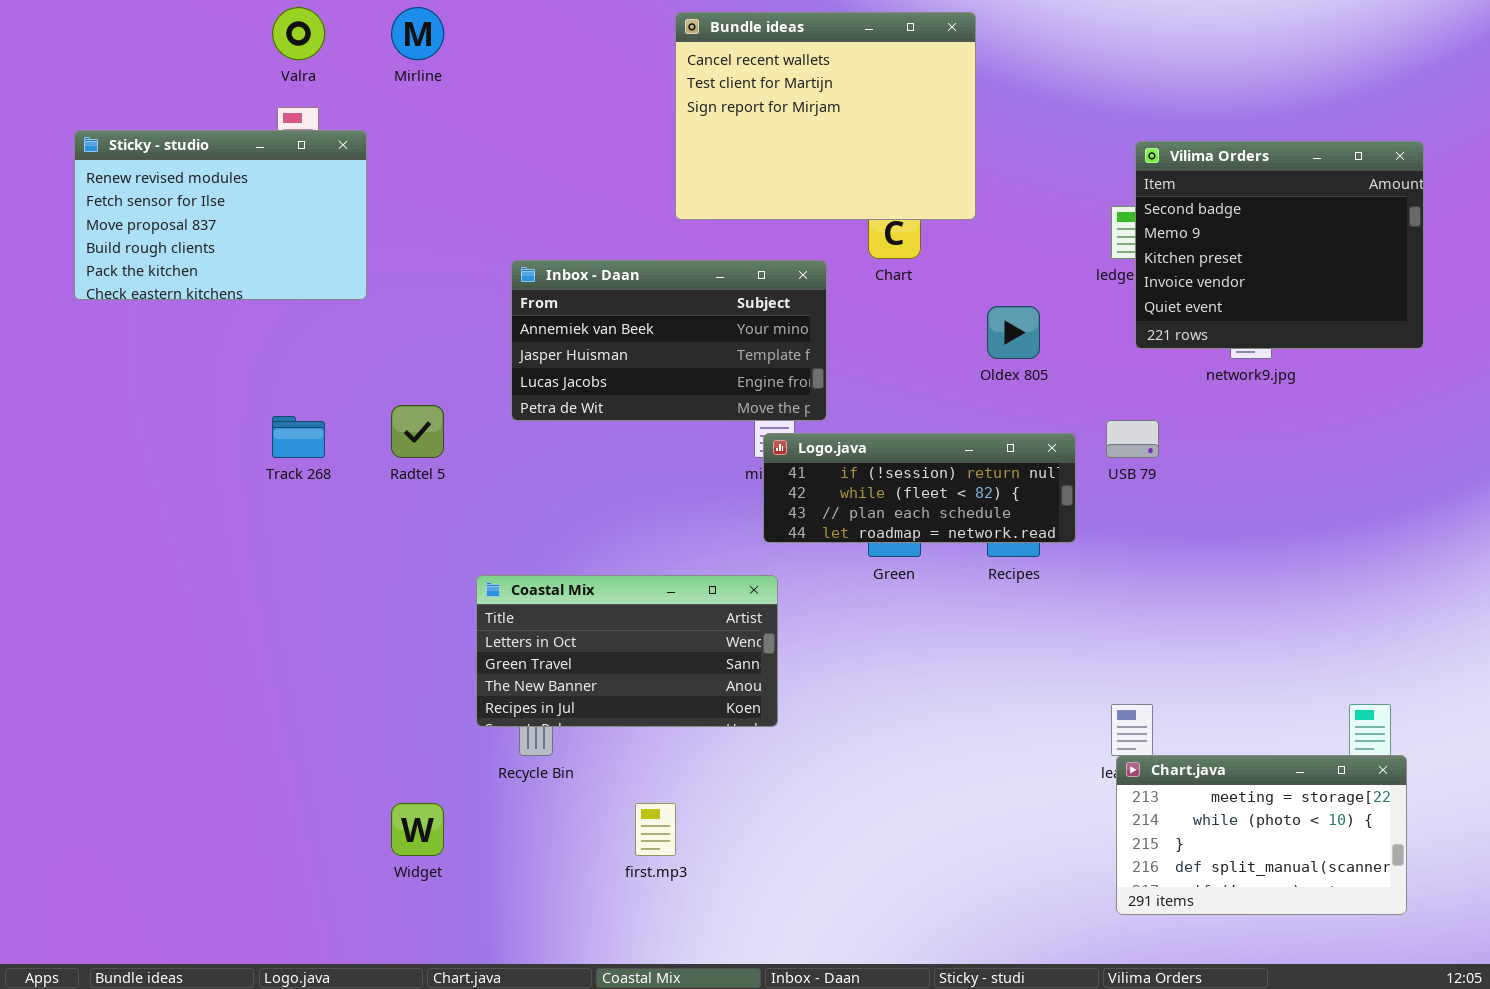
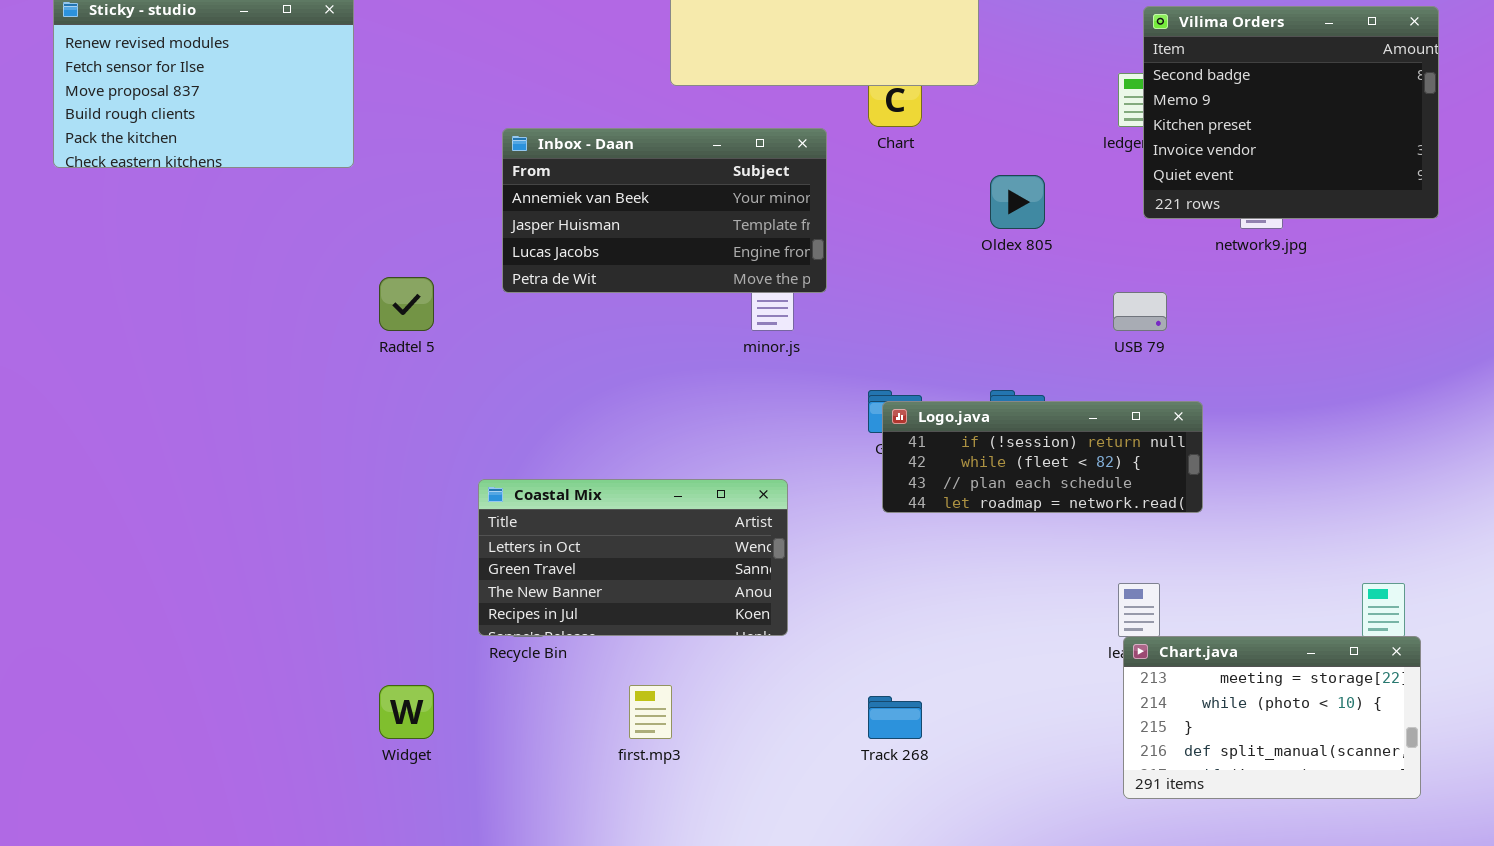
Track 268: [272,416,325,458] -> [868,696,922,739], moved
Logo.java: [763,433,1076,543] -> [882,401,1203,513], moved
Coastal Mix: [476,575,778,727] -> [478,479,788,636], moved

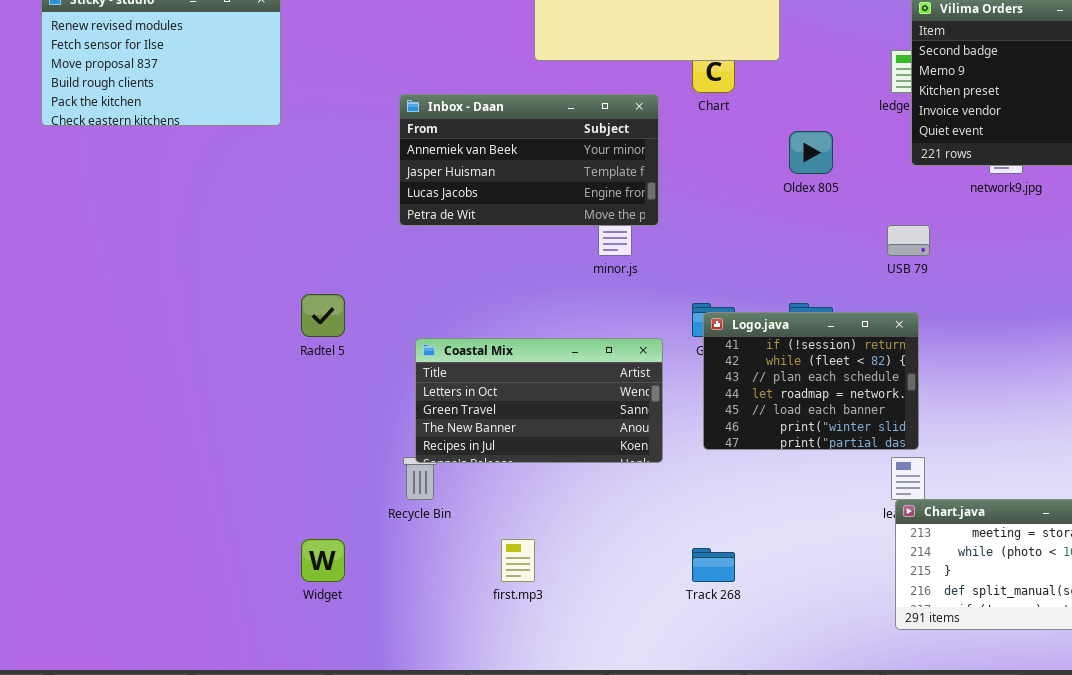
Radtel 5: [379,277,434,331] -> [301,294,345,337], moved
Logo.java: [882,401,1203,513] -> [703,312,919,450], resized
Coastal Mix: [478,479,788,636] -> [415,338,663,463], moved

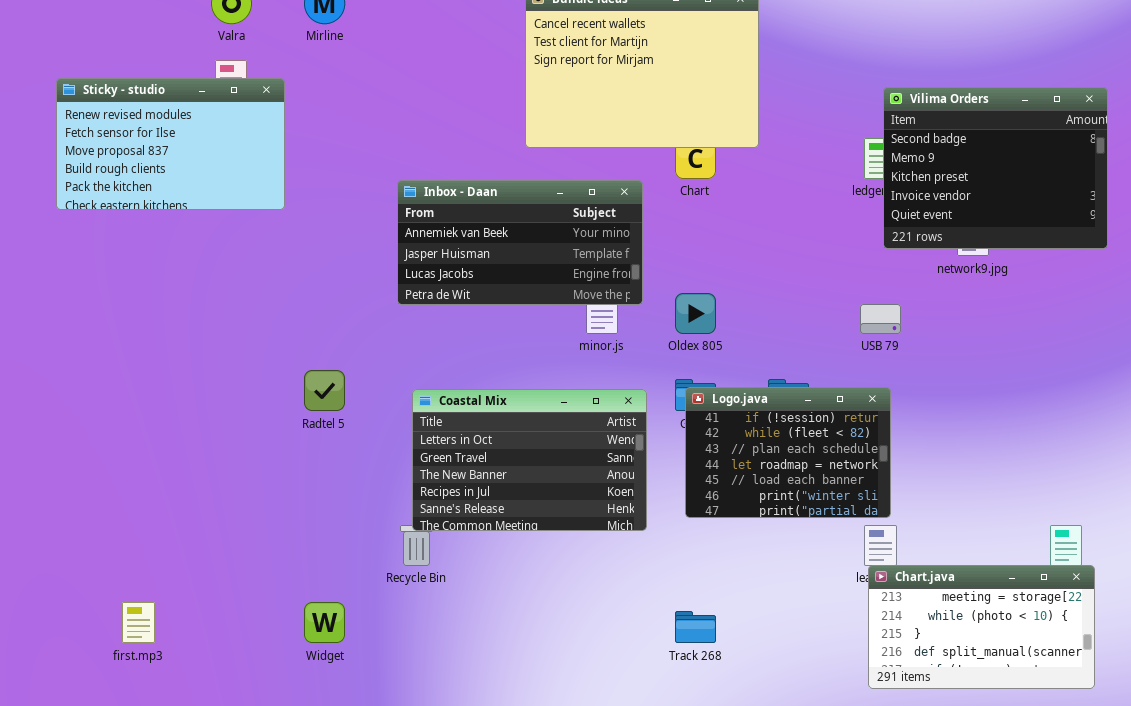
Oldex 805: [789,131,833,174] -> [675,293,716,334], moved
Coastal Mix: [415,338,663,463] -> [412,389,647,531], resized
first.mp3: [501,539,535,582] -> [122,602,155,643], moved

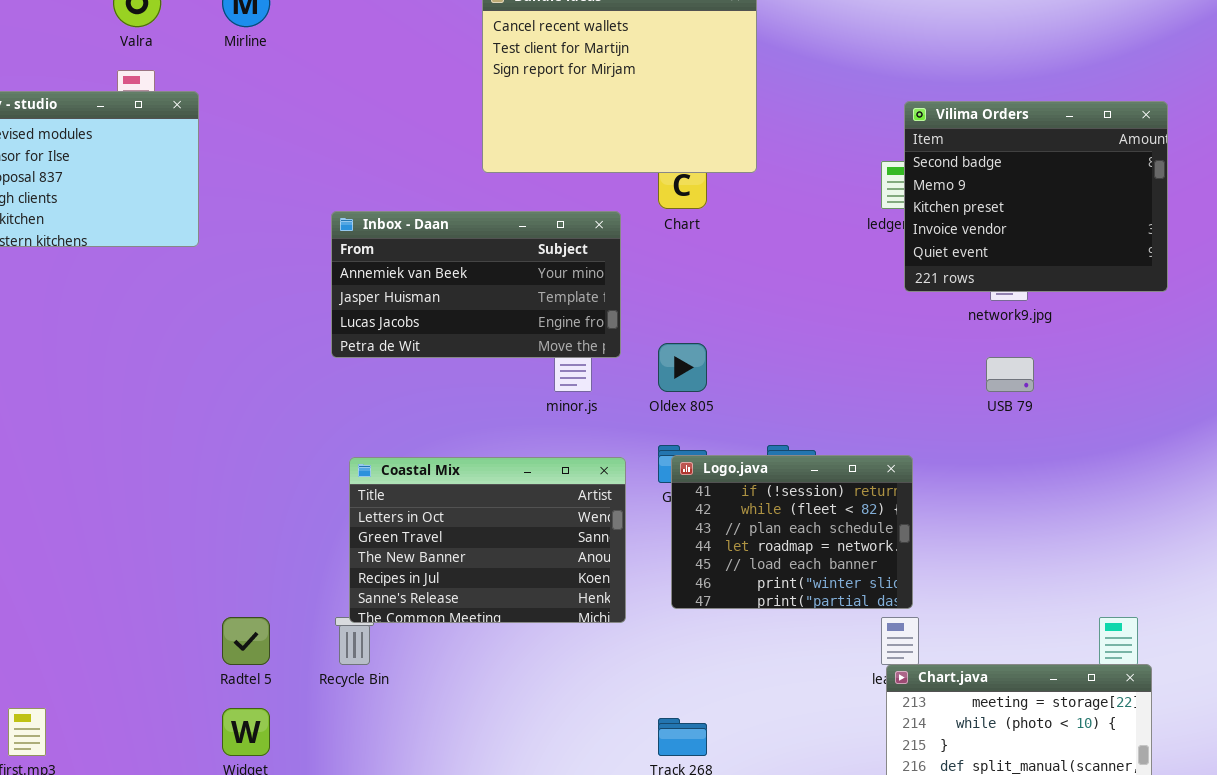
USB 79: [860,304,901,334] -> [986,357,1034,392], moved
Radtel 5: [304,370,345,411] -> [222,617,270,665], moved

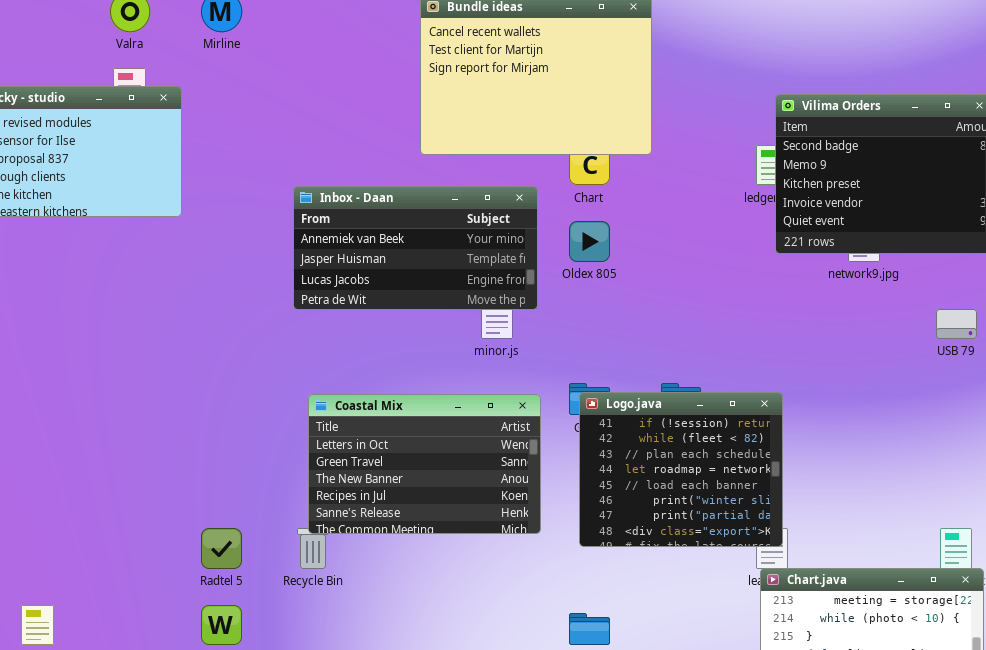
Oldex 805: [658,343,707,392] -> [569,221,610,262], moved
USB 79: [986,357,1034,392] -> [936,309,977,339], moved
Logo.java: [671,455,913,609] -> [579,392,783,547], resized

